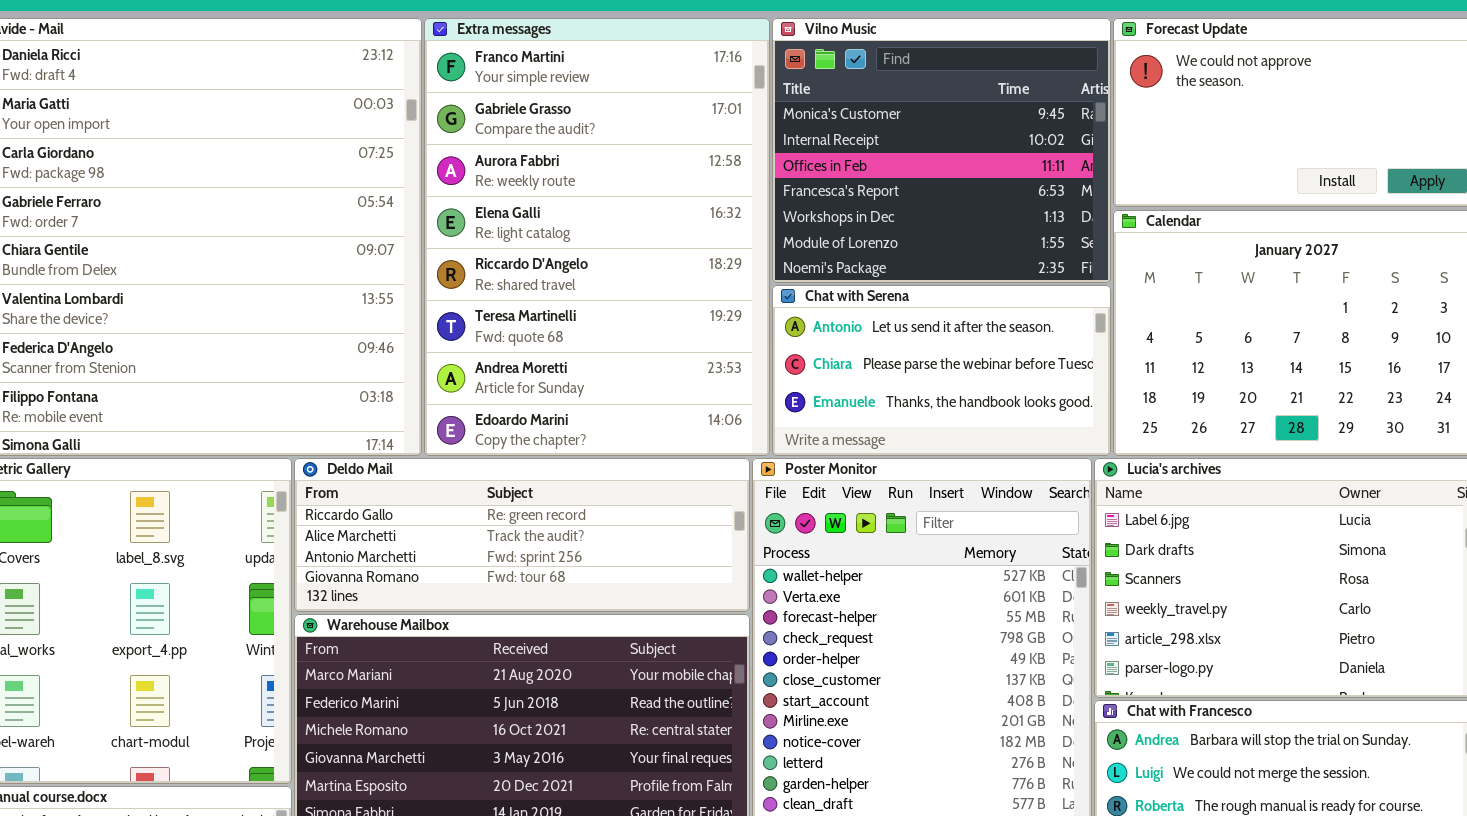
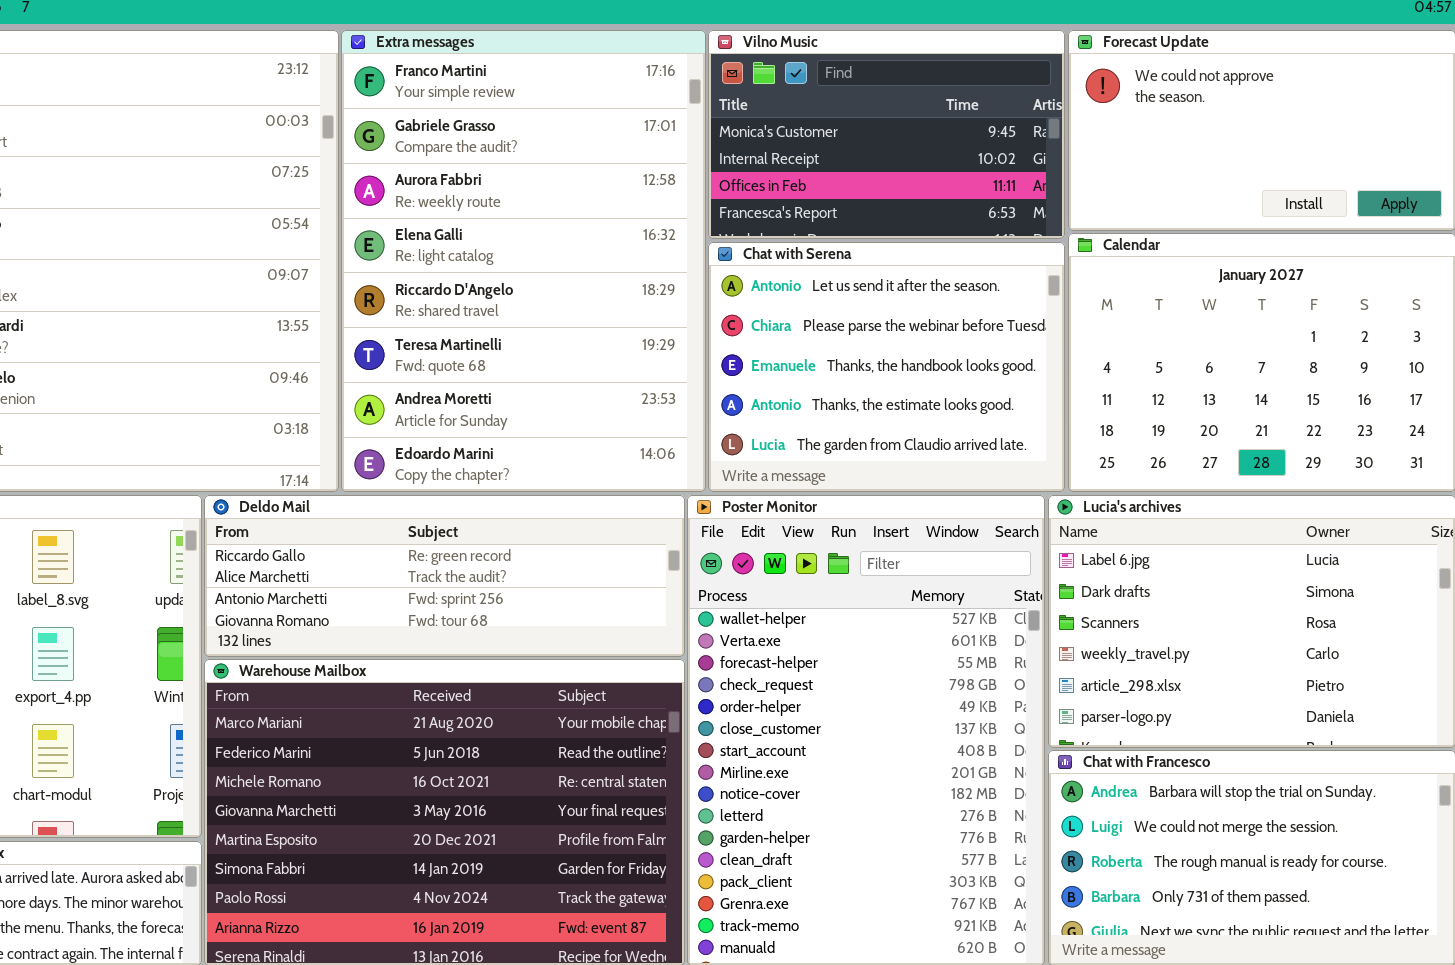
Vilno Music: [772,18,1111,283] -> [708,30,1065,239], resized
Chat with Serena: [772,285,1111,456] -> [708,242,1065,492], resized

